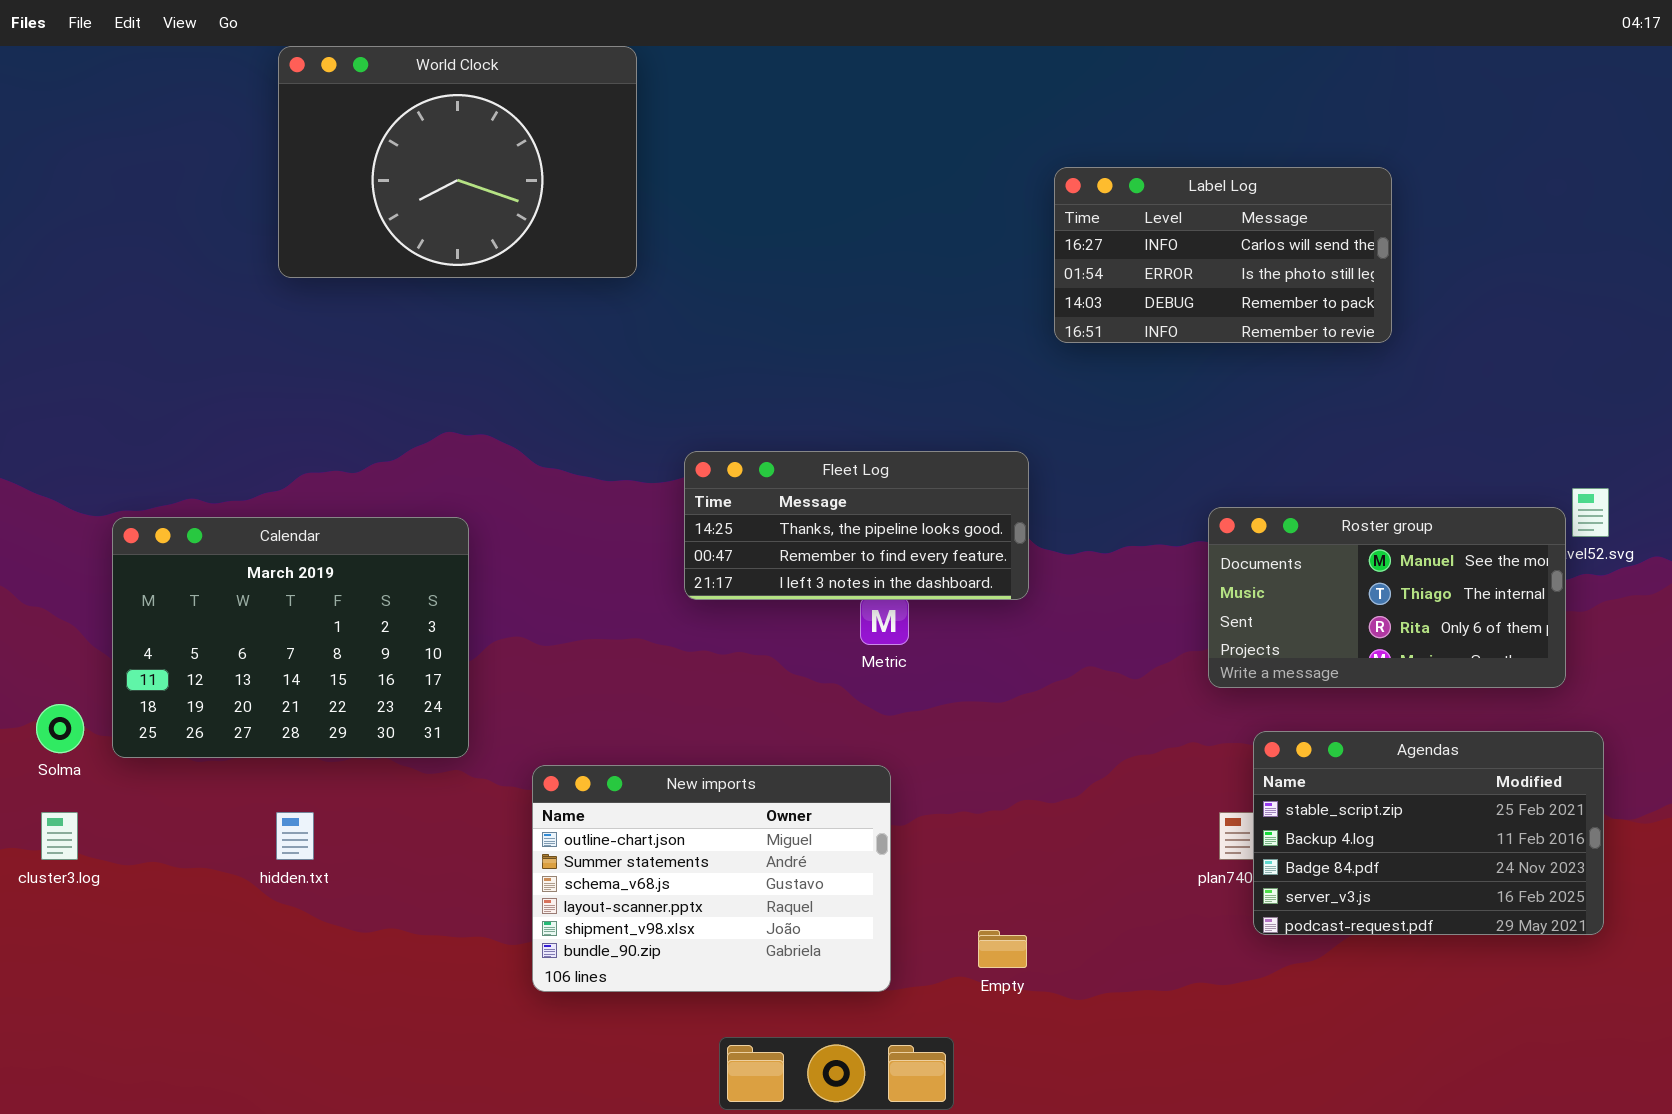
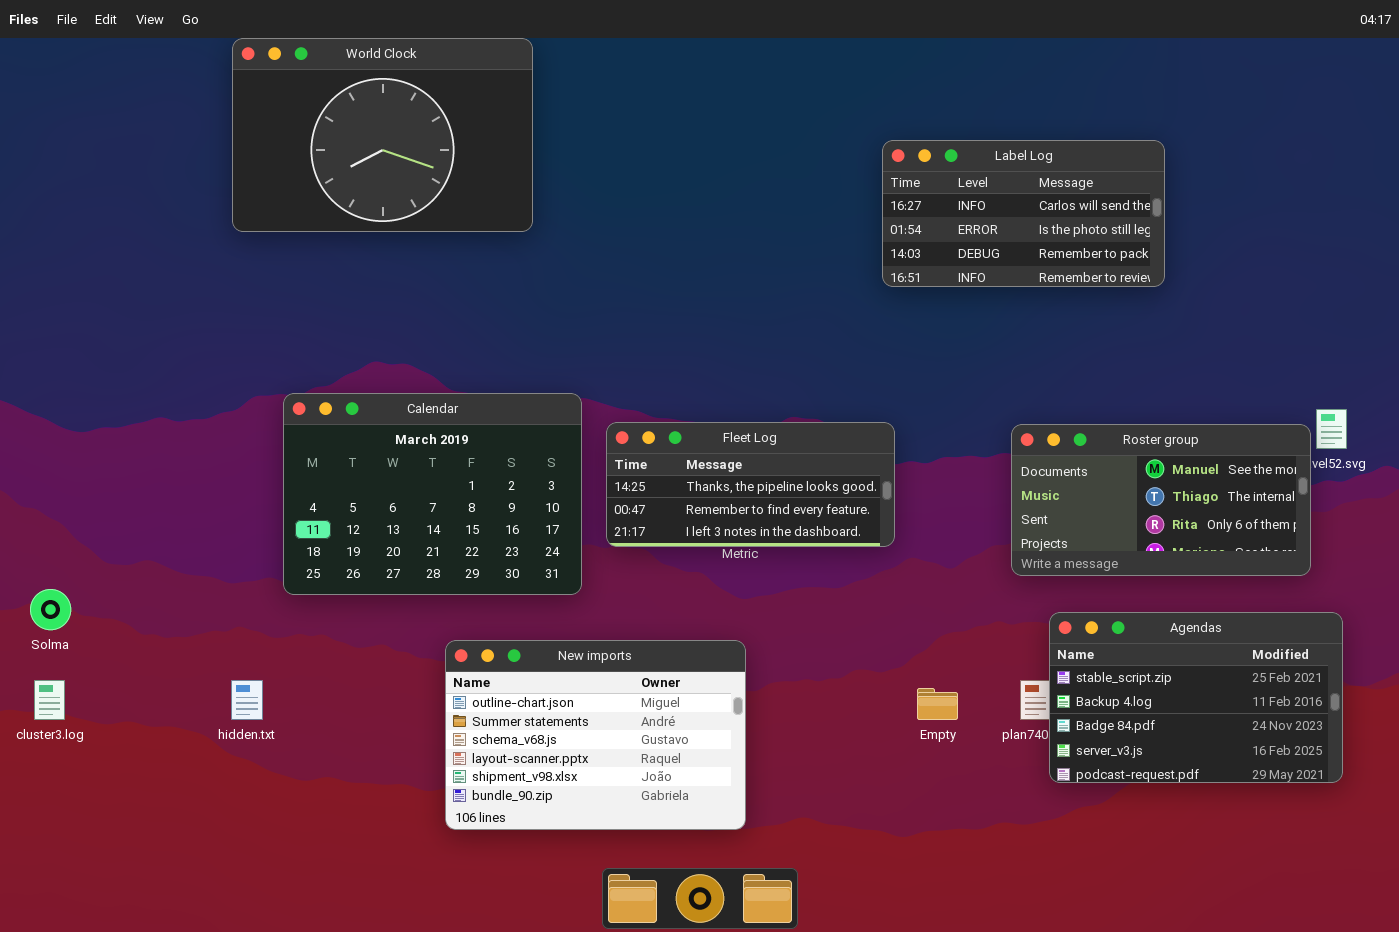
Fleet Log: [684,451,1029,600] -> [606,422,895,547], moved
Calendar: [112,517,469,758] -> [283,393,582,595], moved
Empty: [978,930,1027,968] -> [917,688,958,720], moved

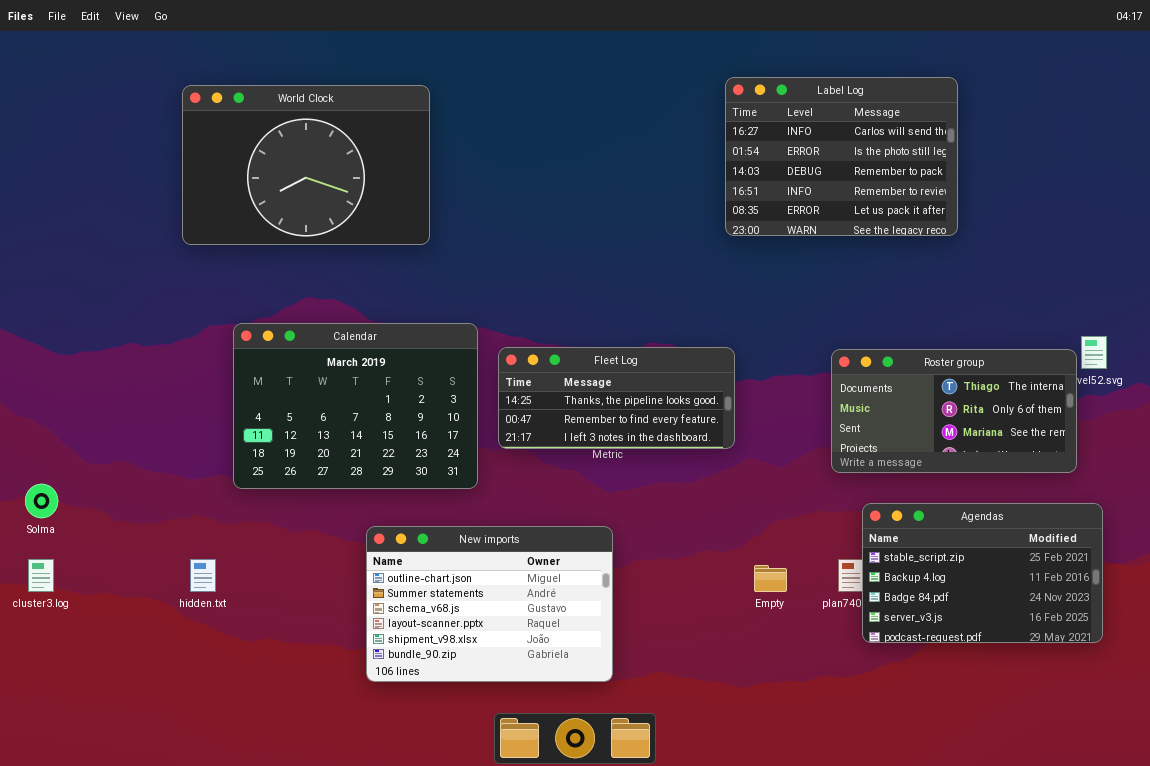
World Clock: [232,38,533,232] -> [182,85,430,245], moved
Label Log: [882,140,1165,287] -> [725,77,958,236], resized
Roster group: [1011,424,1311,576] -> [831,349,1077,473], scrolled down 1 row

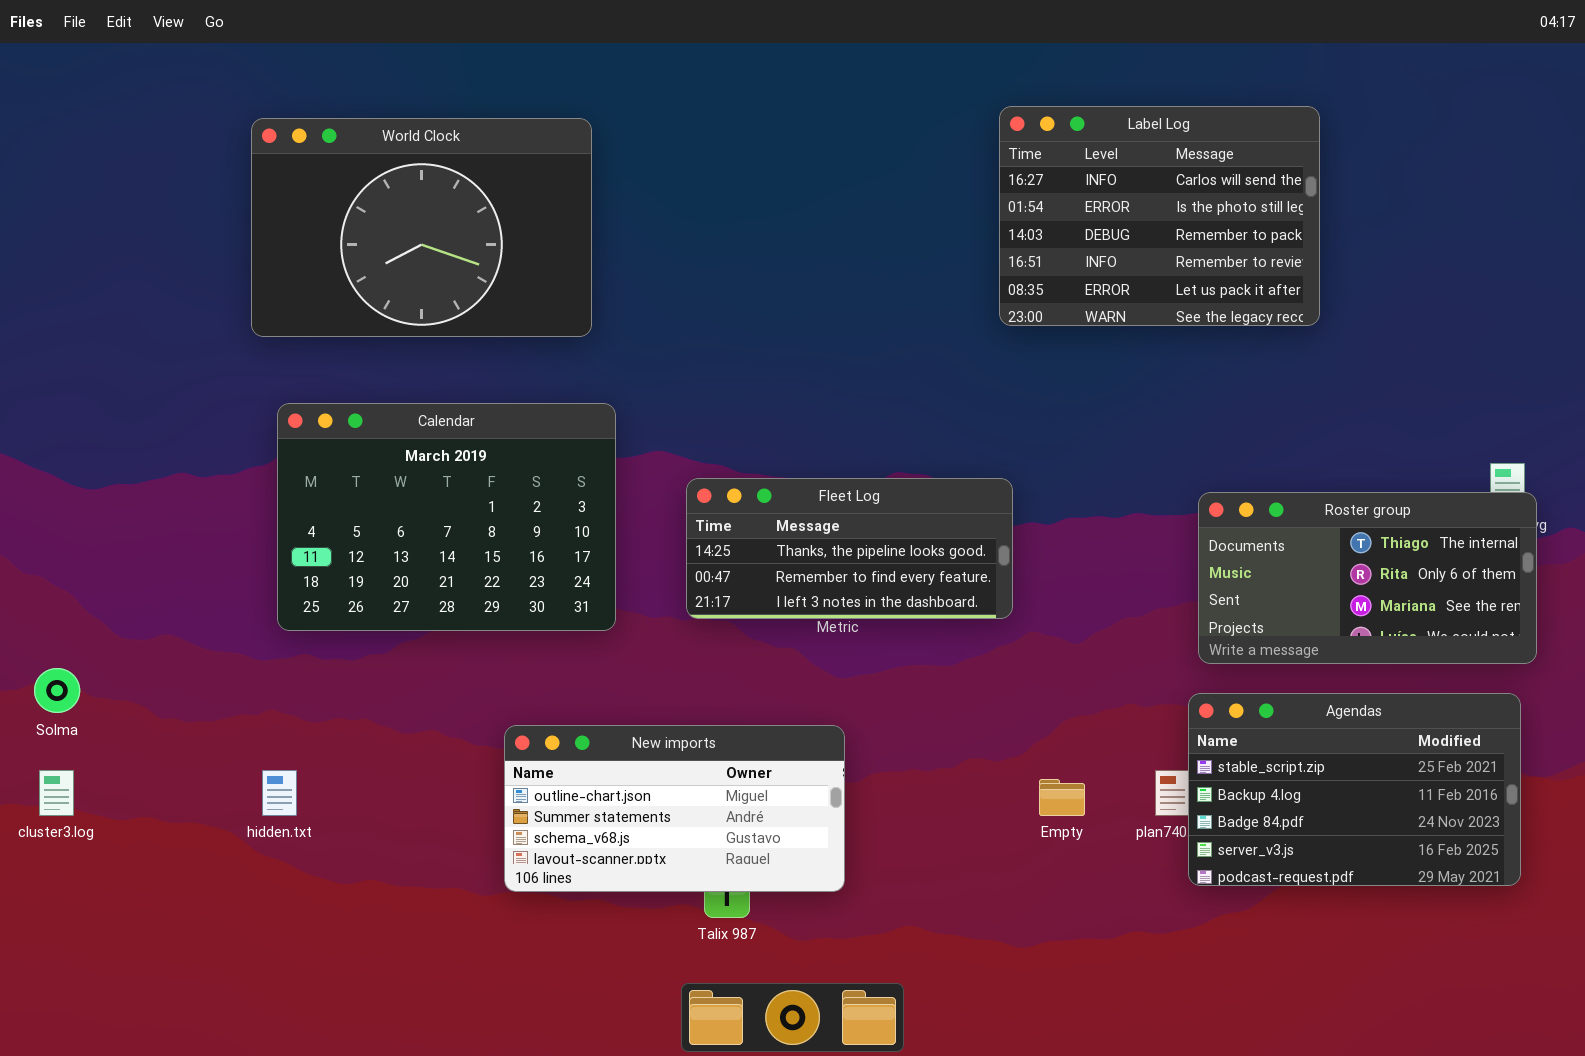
Calendar: [233,323,478,489] -> [277,403,616,631], moved
Roster group: [831,349,1077,473] -> [1198,492,1537,664], moved
New imports: [366,526,613,682] -> [504,725,845,892], resized

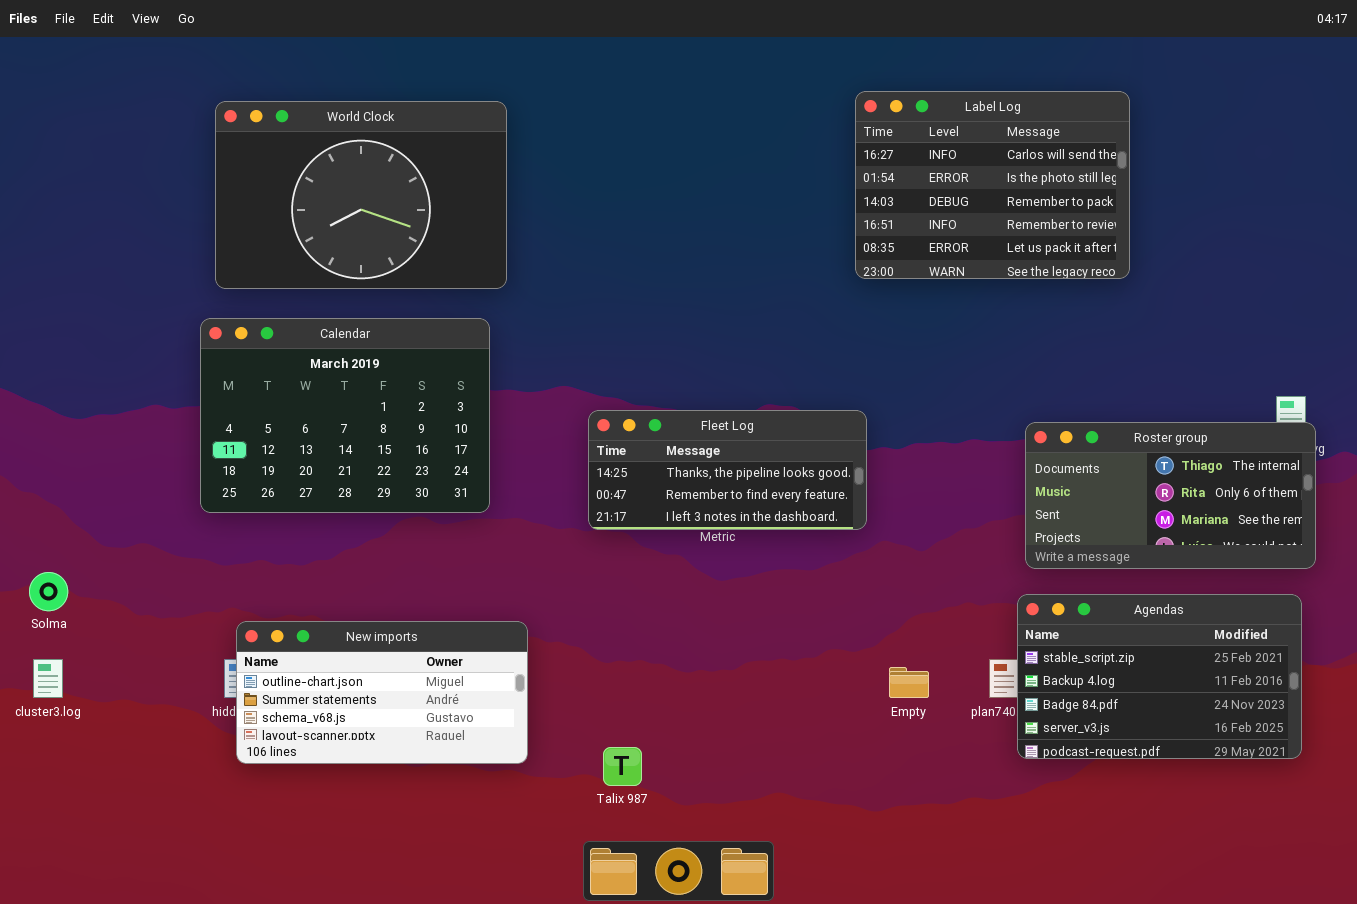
Calendar: [277,403,616,631] -> [200,318,490,513], moved
New imports: [504,725,845,892] -> [236,621,528,764], moved

